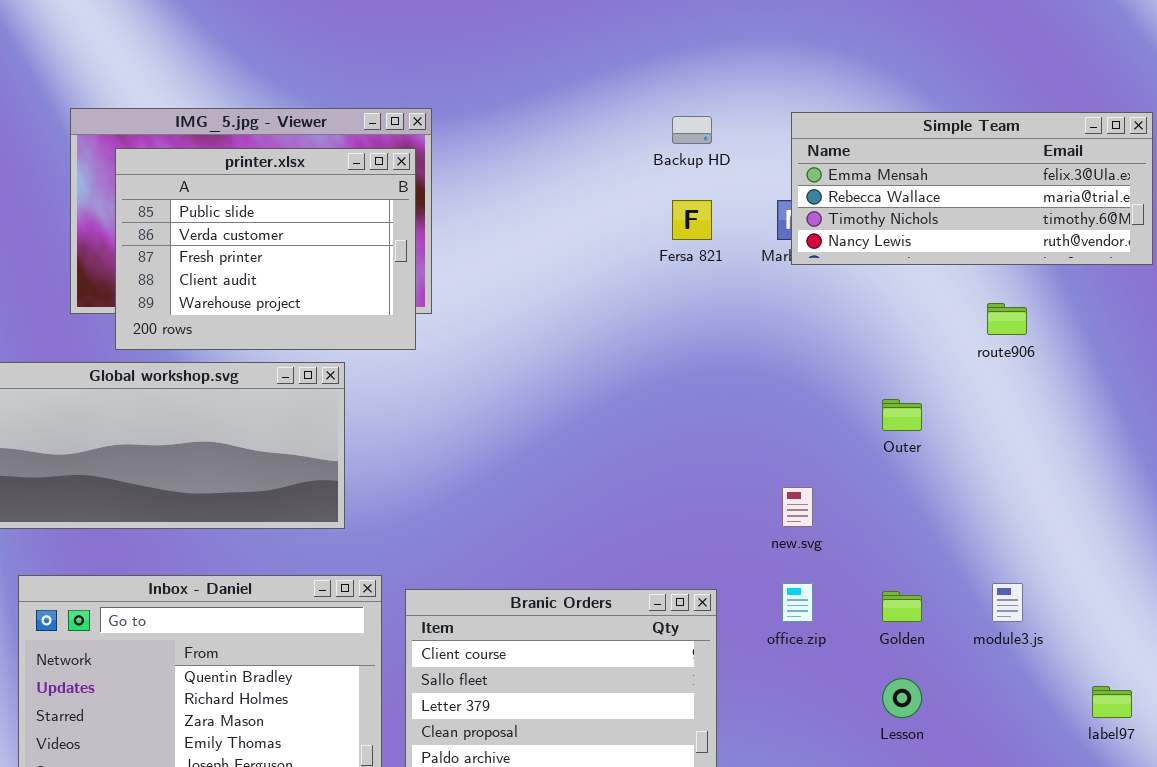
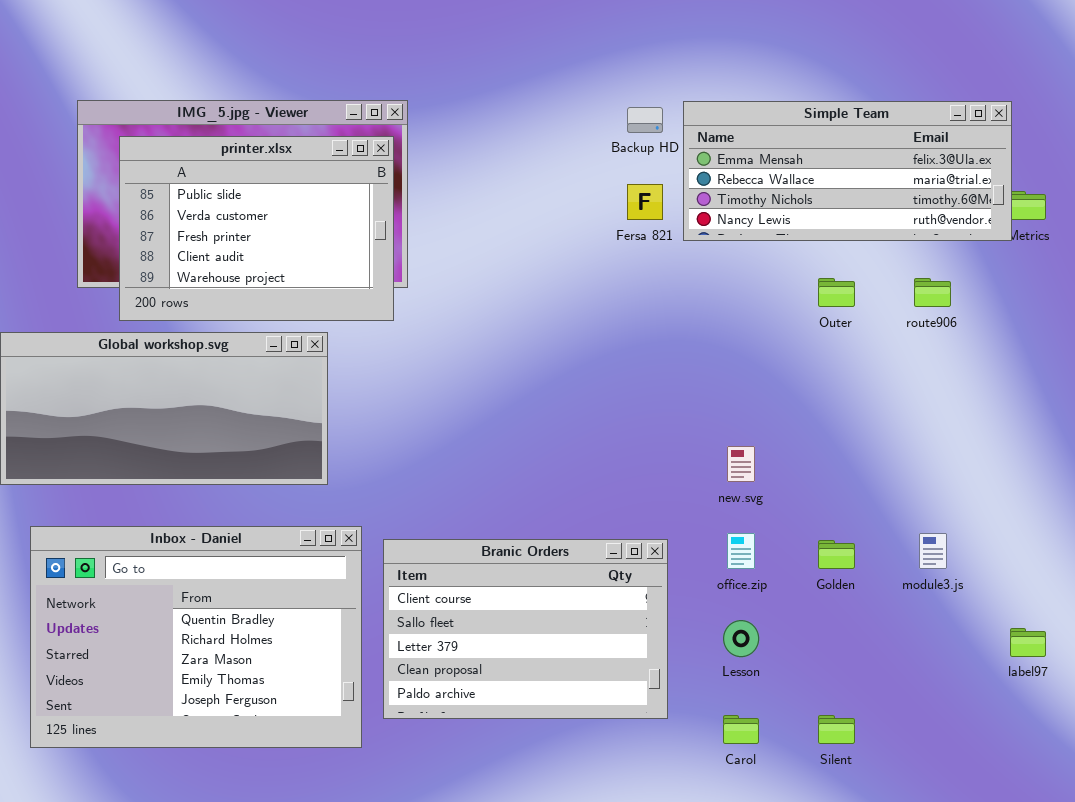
Simple Team: [791,112,1153,265] -> [683,101,1012,241], moved
Outer: [882,399,922,431] -> [818,278,855,307], moved
Lesson: [882,678,922,718] -> [723,620,759,657], moved

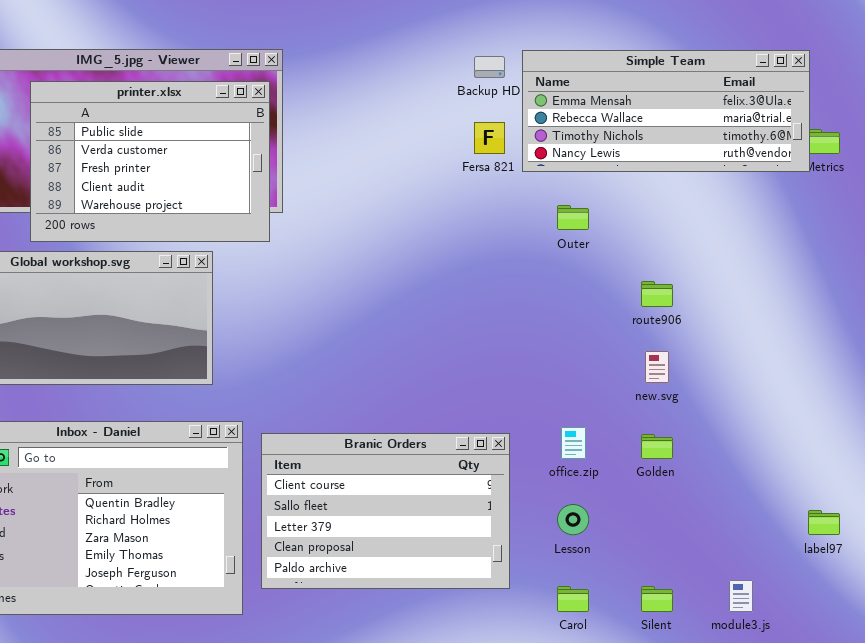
Outer: [818,278,855,307] -> [557,205,589,230], moved
route906: [914,278,951,307] -> [641,281,673,307], moved
new.svg: [727,446,755,482] -> [645,351,669,383], moved
module3.js: [919,533,947,569] -> [729,580,753,612], moved

